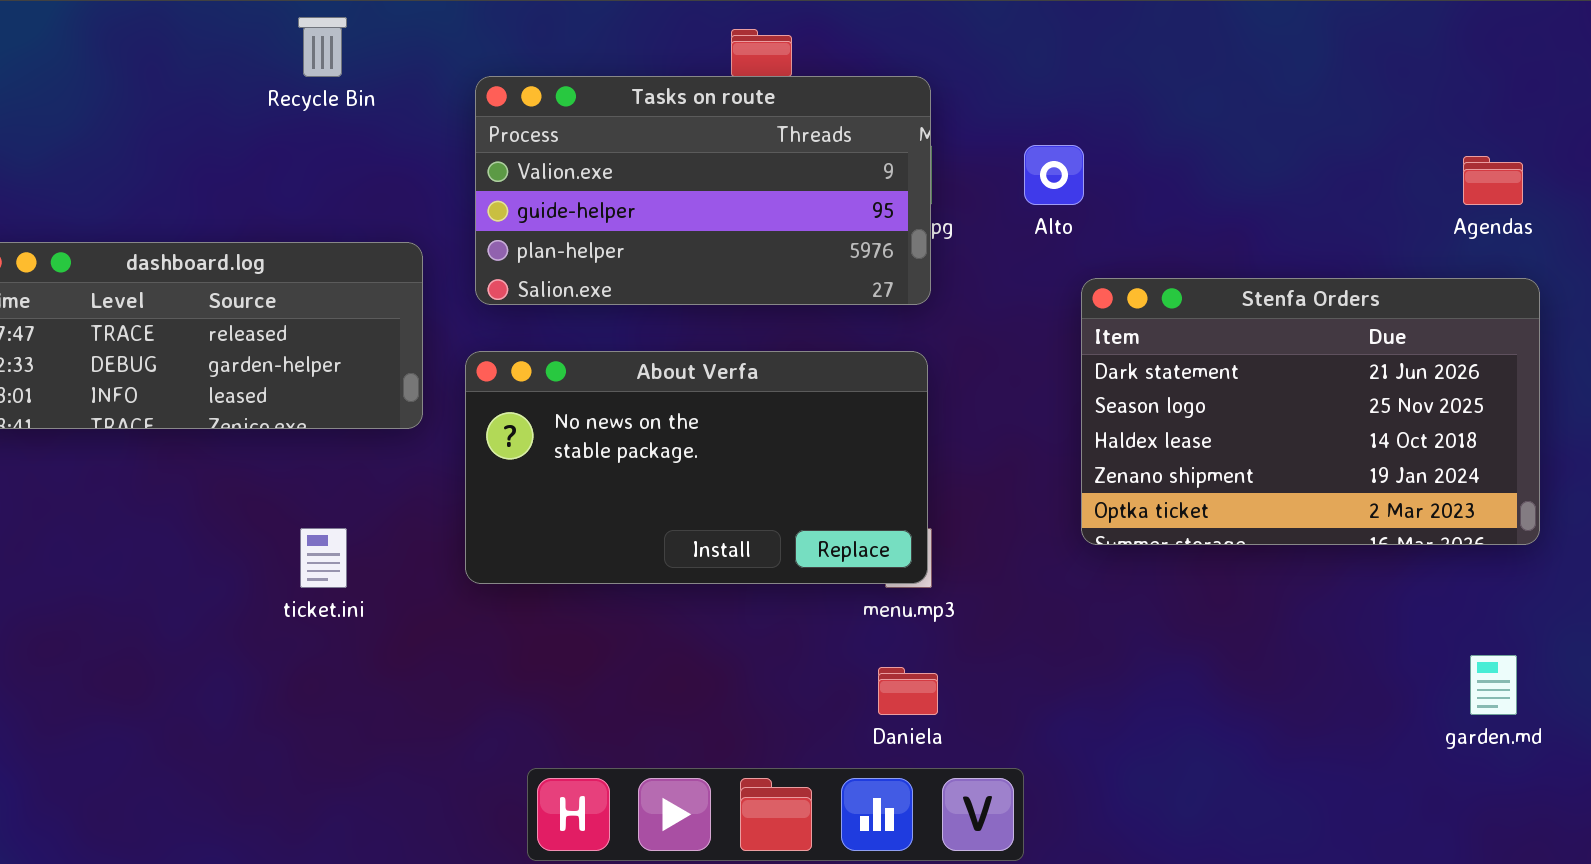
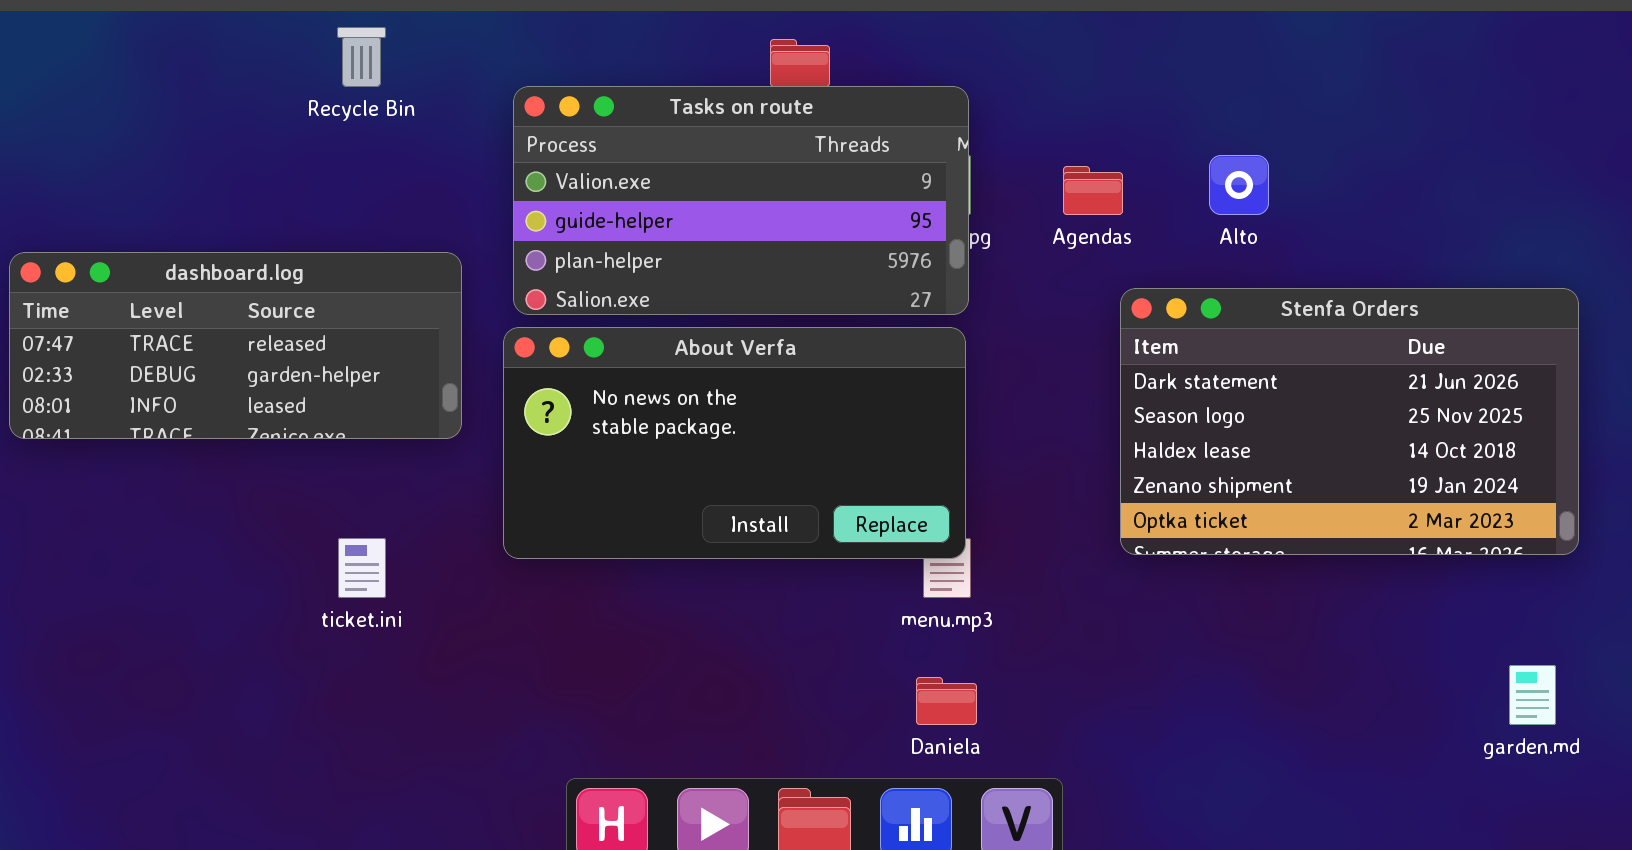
Alto: [1024,145,1084,205] -> [1209,155,1269,215], moved
Agendas: [1463,156,1523,205] -> [1063,166,1123,215], moved
About Verfa: [465,351,928,584] -> [503,327,966,559], moved

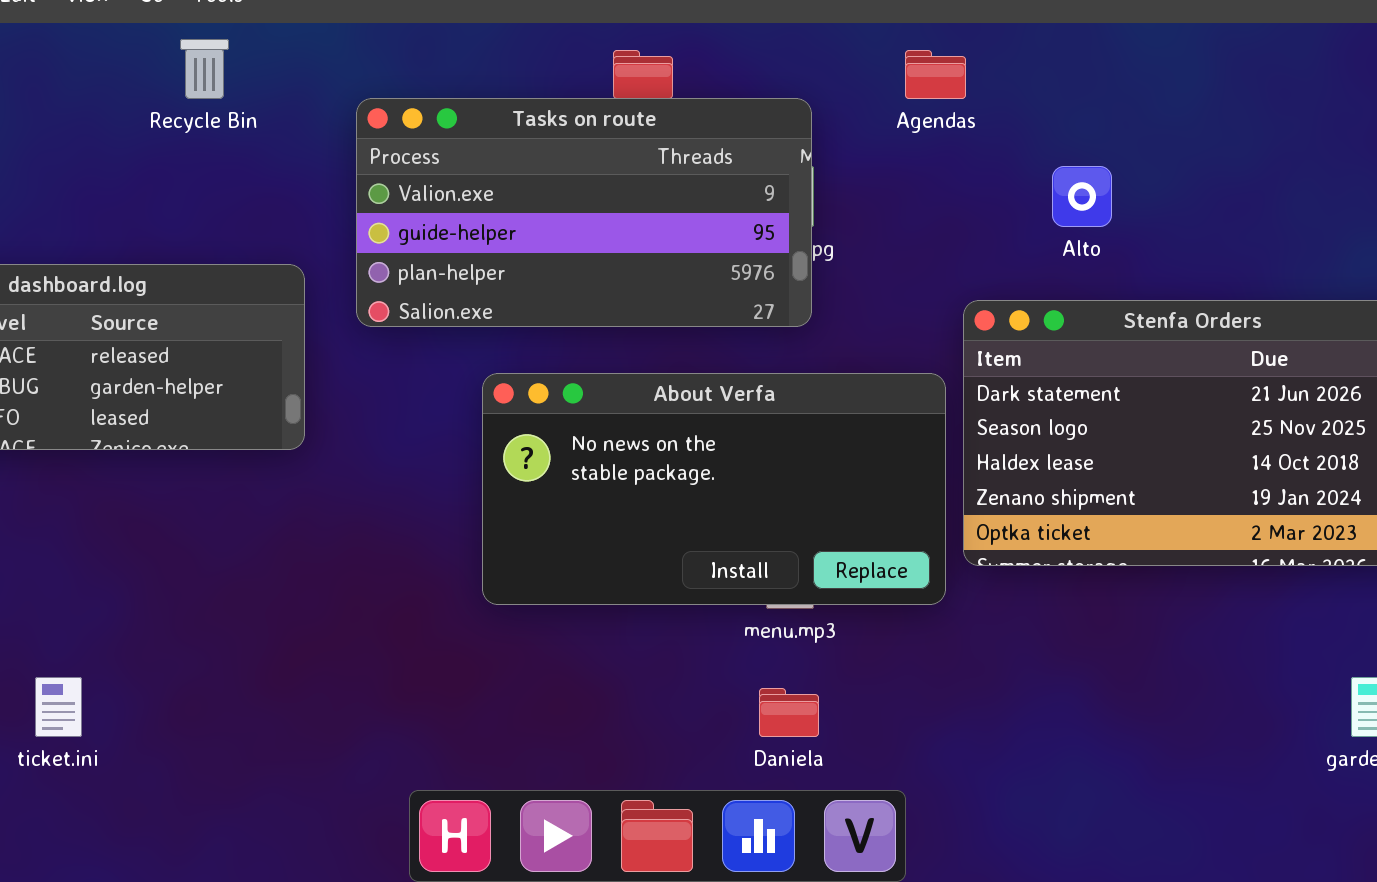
Agendas: [1063,166,1123,215] -> [905,50,966,99], moved
About Verfa: [503,327,966,559] -> [482,373,946,605], moved
ticket.ini: [338,538,386,598] -> [35,677,82,737], moved

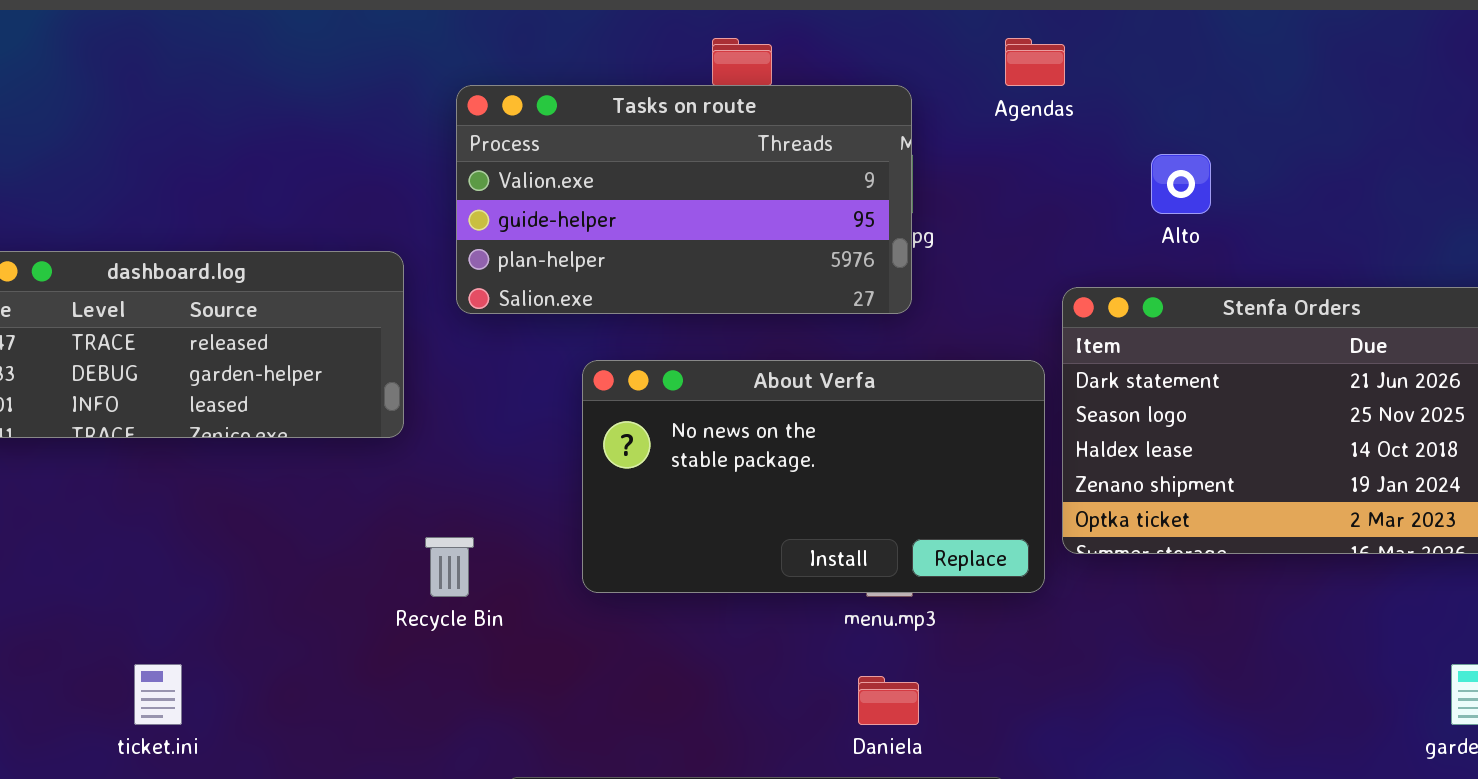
Recycle Bin: [180,39,229,99] -> [425,537,474,597], moved

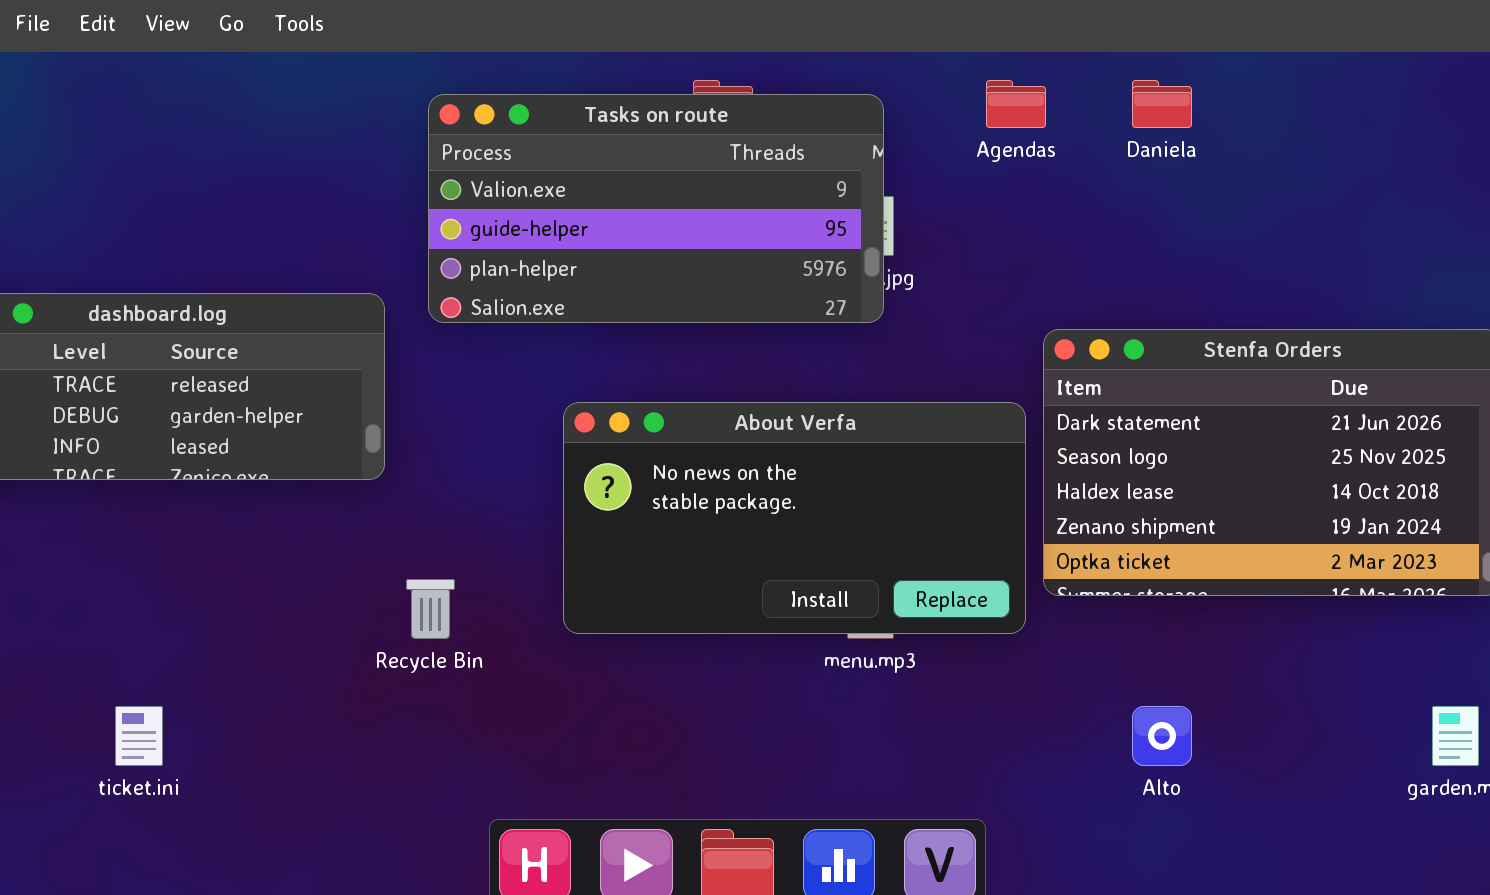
Tasks on route: [456,85,912,314] -> [428,94,884,323], moved
Alto: [1151,154,1211,214] -> [1132,706,1192,766], moved
Daniela: [858,676,919,725] -> [1132,80,1192,128], moved

